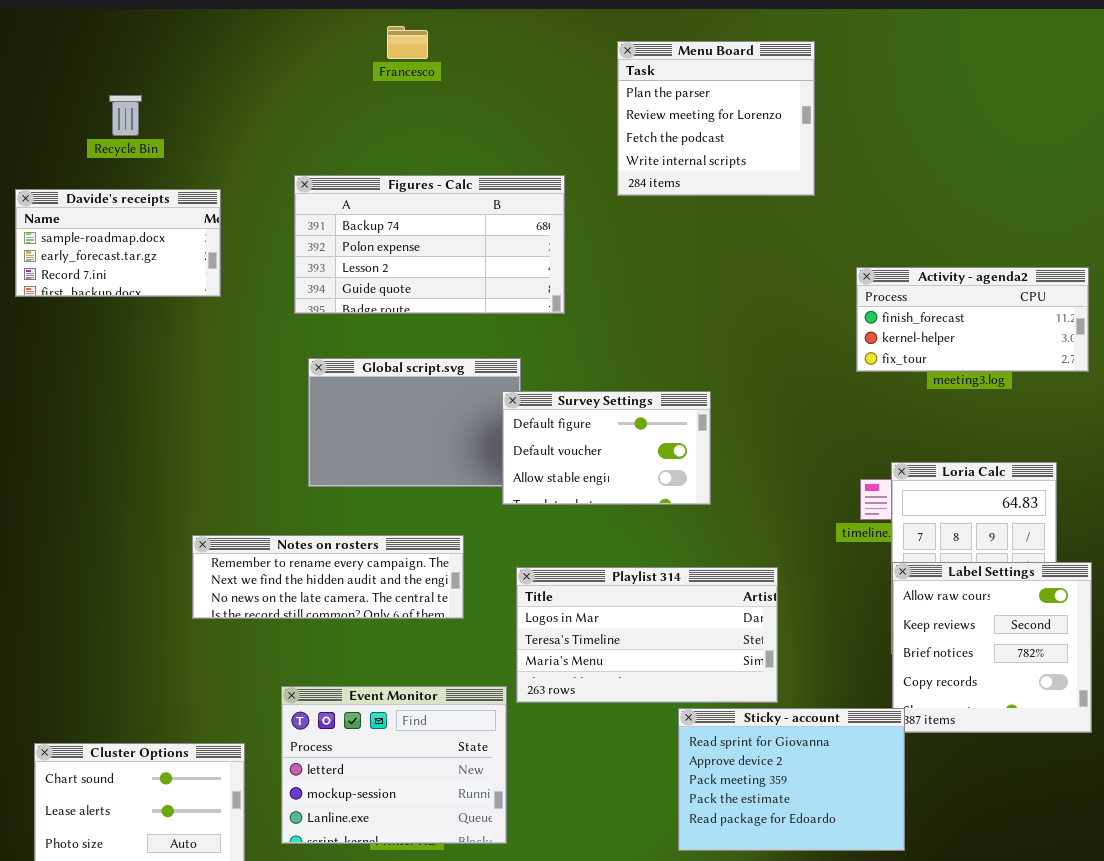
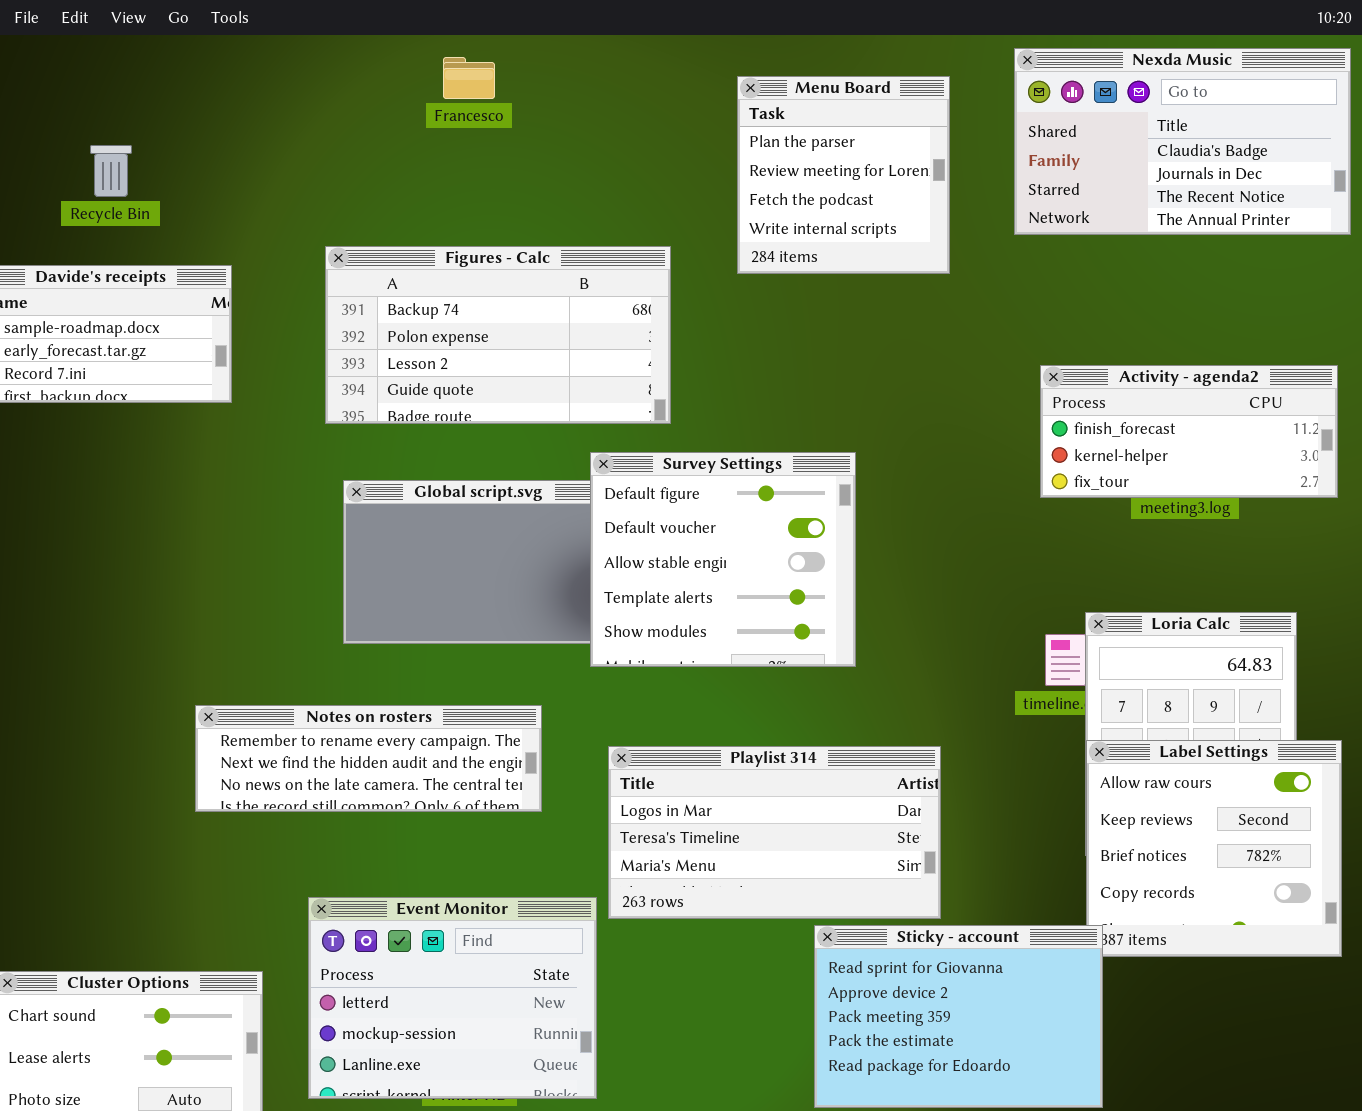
Nexda Music: none -> [1014,48,1351,235], opened
Menu Board: [617,41,815,196] -> [737,76,950,274], resized
Survey Settings: [502,391,711,505] -> [590,452,856,667], resized

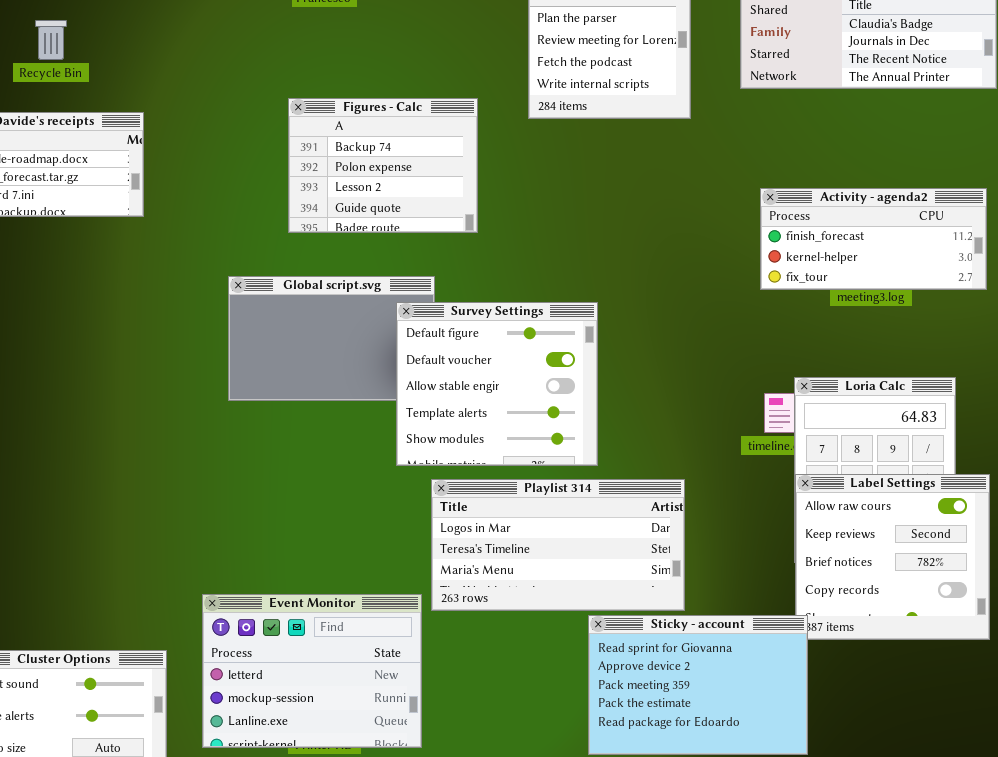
Figures - Calc: [325,246,671,424] -> [288,98,478,233], resized
Survey Settings: [590,452,856,667] -> [396,302,598,466], moved
Notes on rosters: [195,705,542,812] -> none, closed

